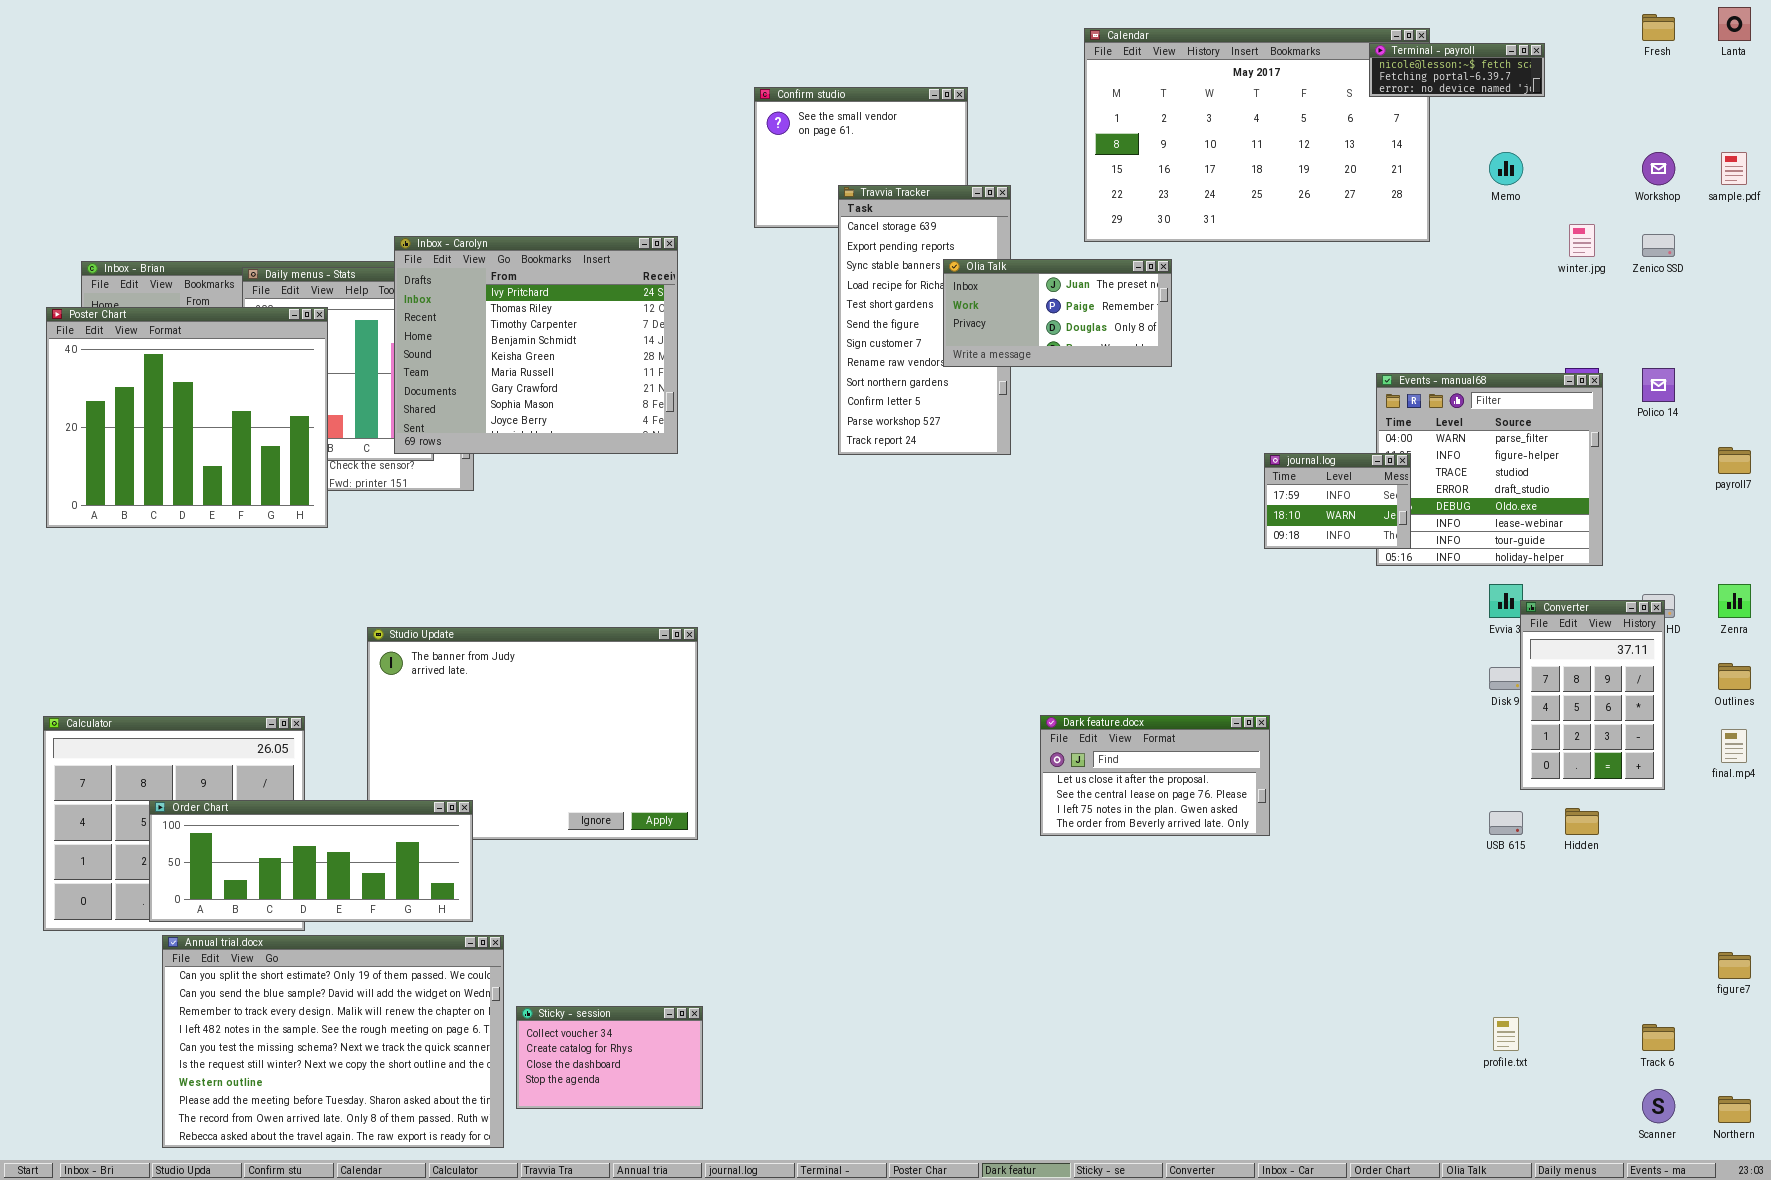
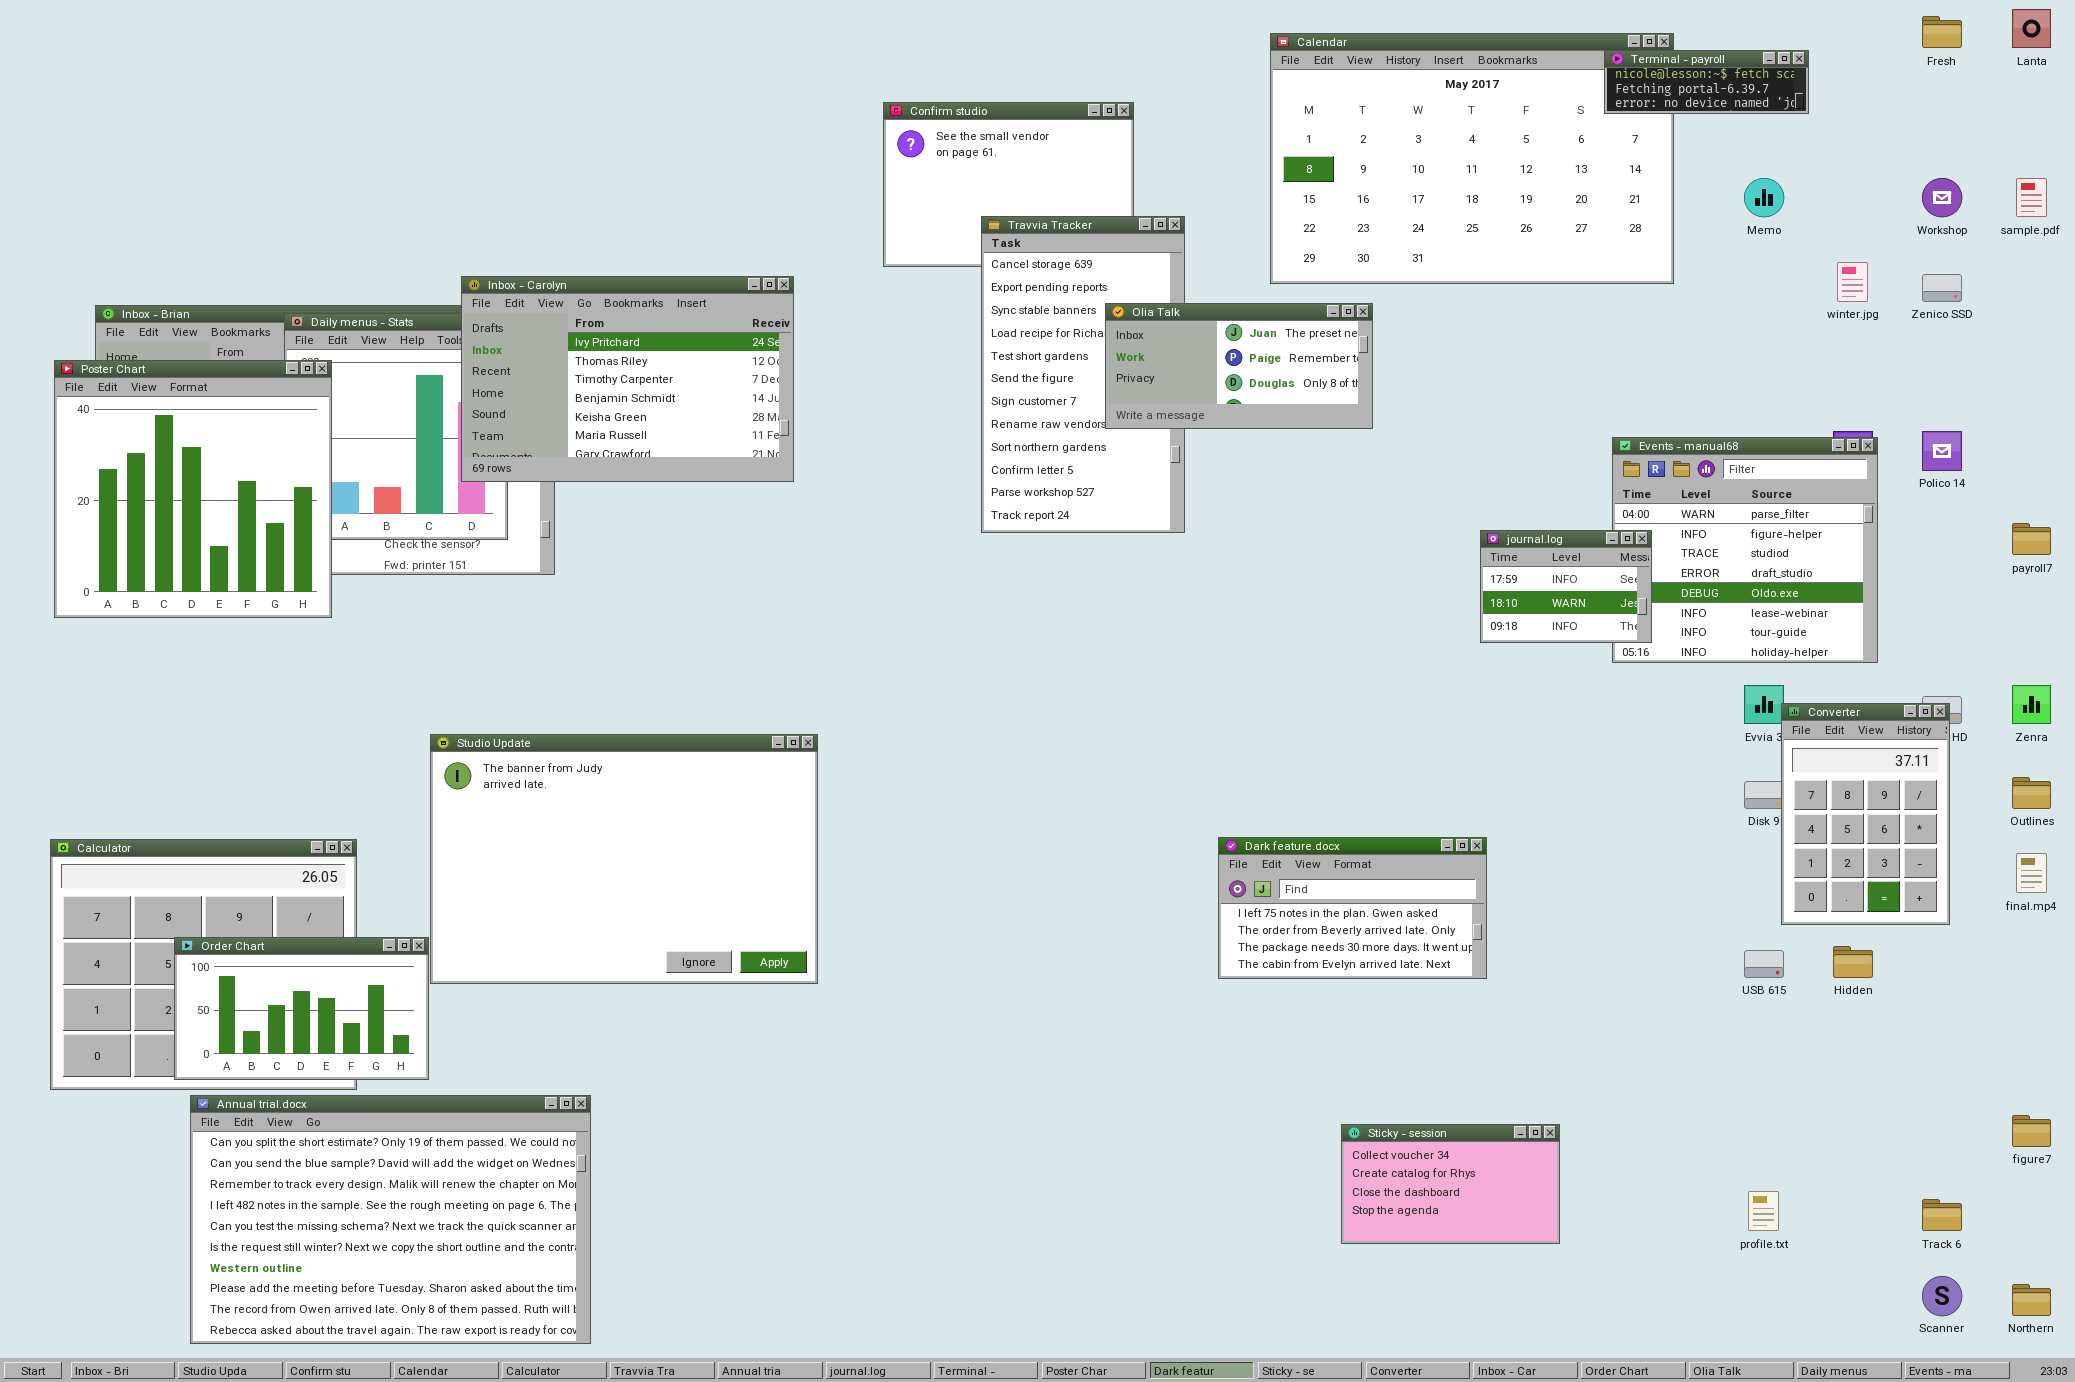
Inbox - Carolyn: [394,236,678,454] -> [461,276,794,482], resized
Poster Chart: [46,307,328,528] -> [54,360,332,618], resized
Dark feature.docx: [1040,715,1270,836] -> [1218,837,1487,979], scrolled down 2 rows
Order Chart: [149,800,473,922] -> [174,937,429,1080], resized
Sticky - session: [516,1006,703,1109] -> [1341,1124,1560,1244], moved

